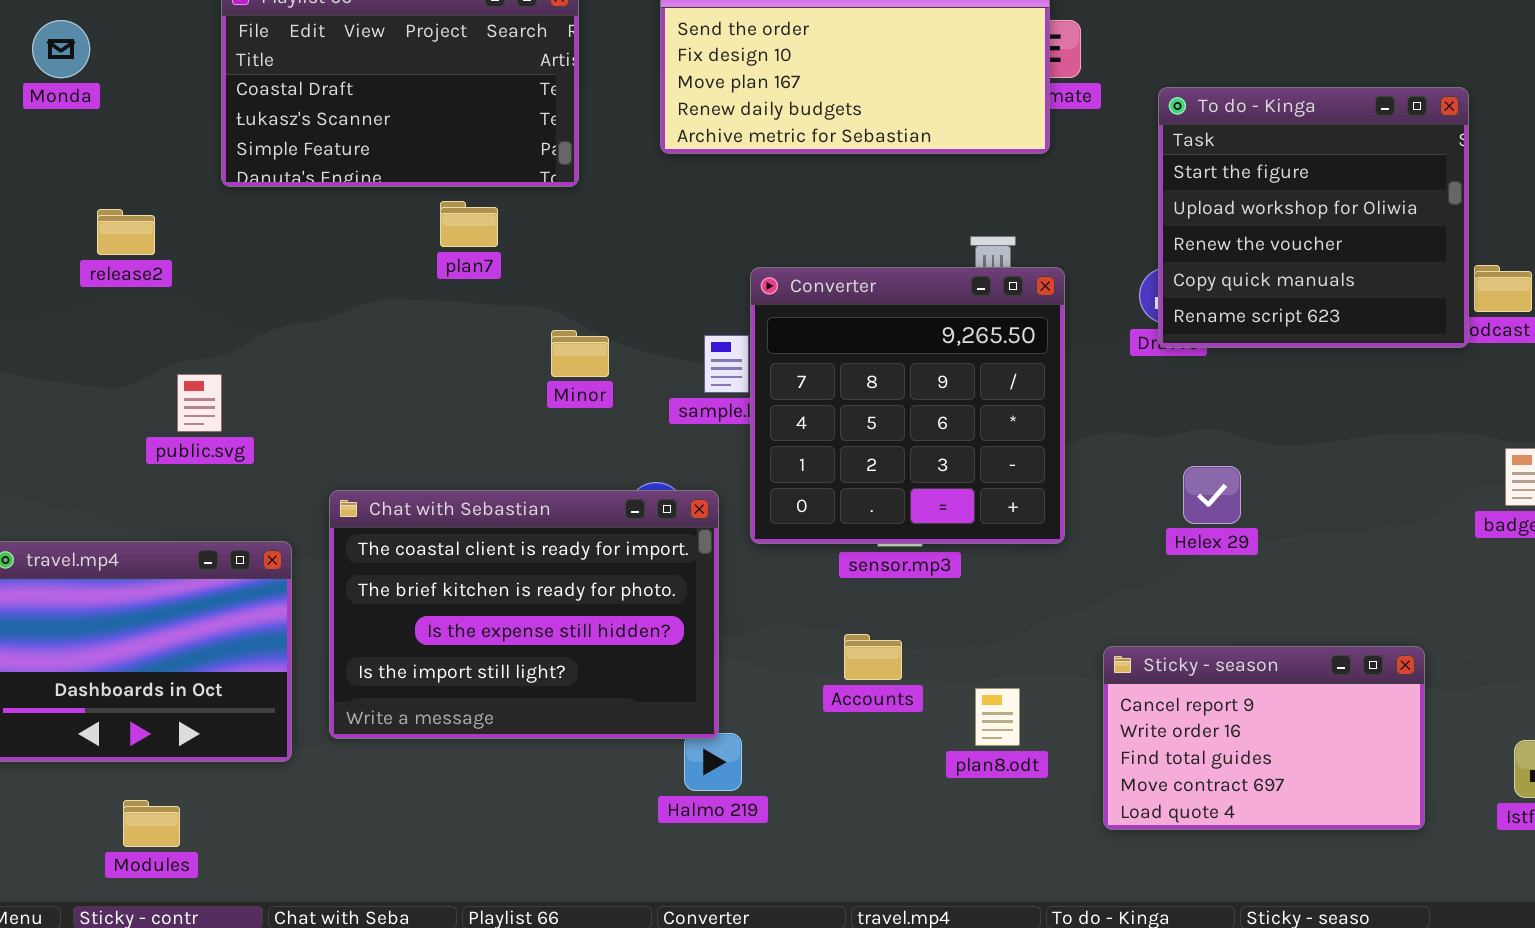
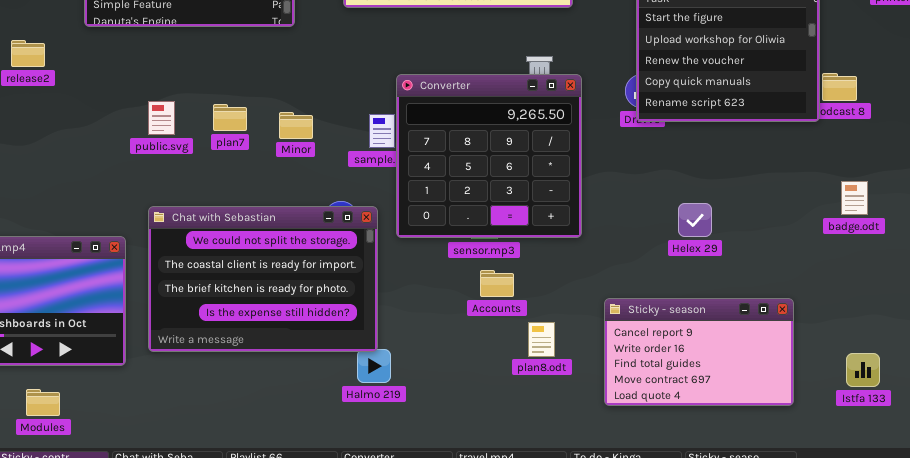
plan7: [440,201,498,247] -> [213,104,247,131], moved
public.svg: [177,374,222,432] -> [148,101,175,135], moved
Helex 29: [1183,466,1241,524] -> [678,203,712,237], moved
Chat with Sebastian: [329,490,719,739] -> [148,206,378,352], scrolled up 1 row
Accounts: [844,634,902,680] -> [480,270,514,297], moved

